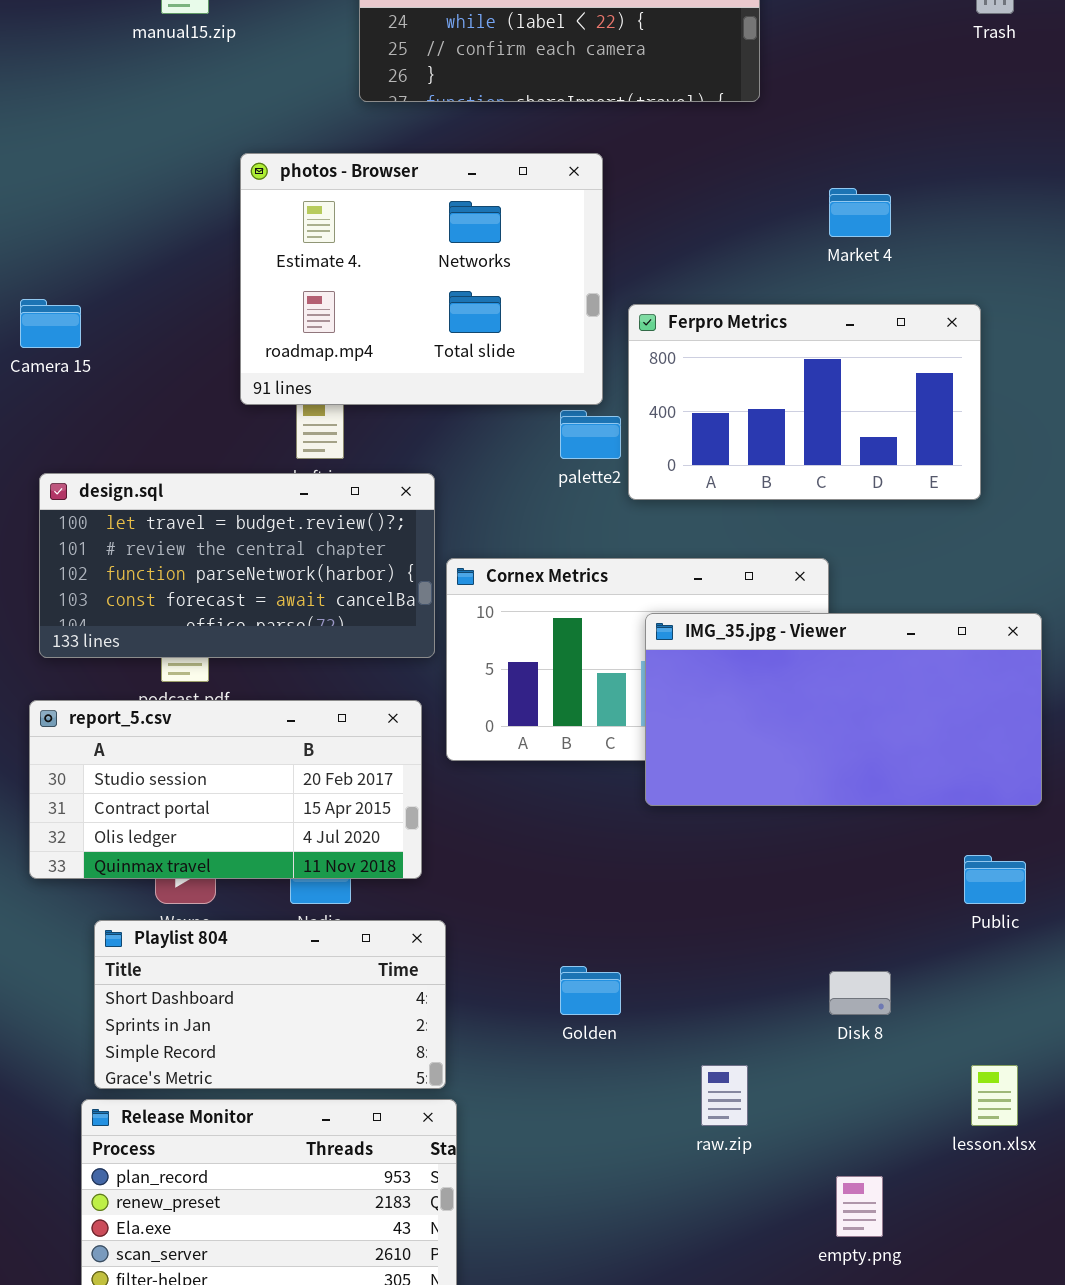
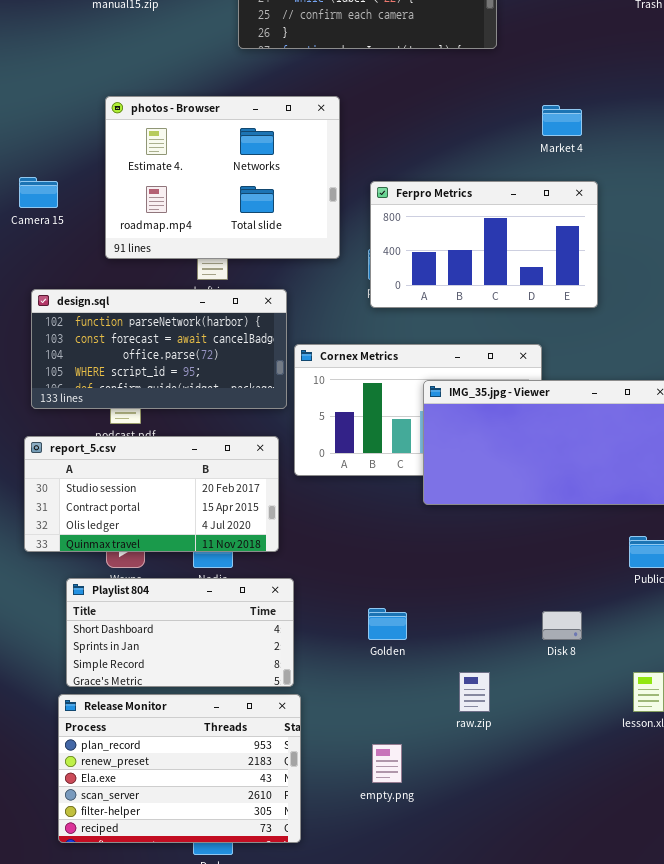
photos - Browser: [240,153,603,405] -> [105,96,340,259], moved
Ferpro Metrics: [628,304,981,500] -> [370,181,598,308], moved
design.sql: [39,473,435,658] -> [31,289,287,409], scrolled down 2 rows
empty.png: [836,1176,883,1237] -> [372,744,402,783], moved

